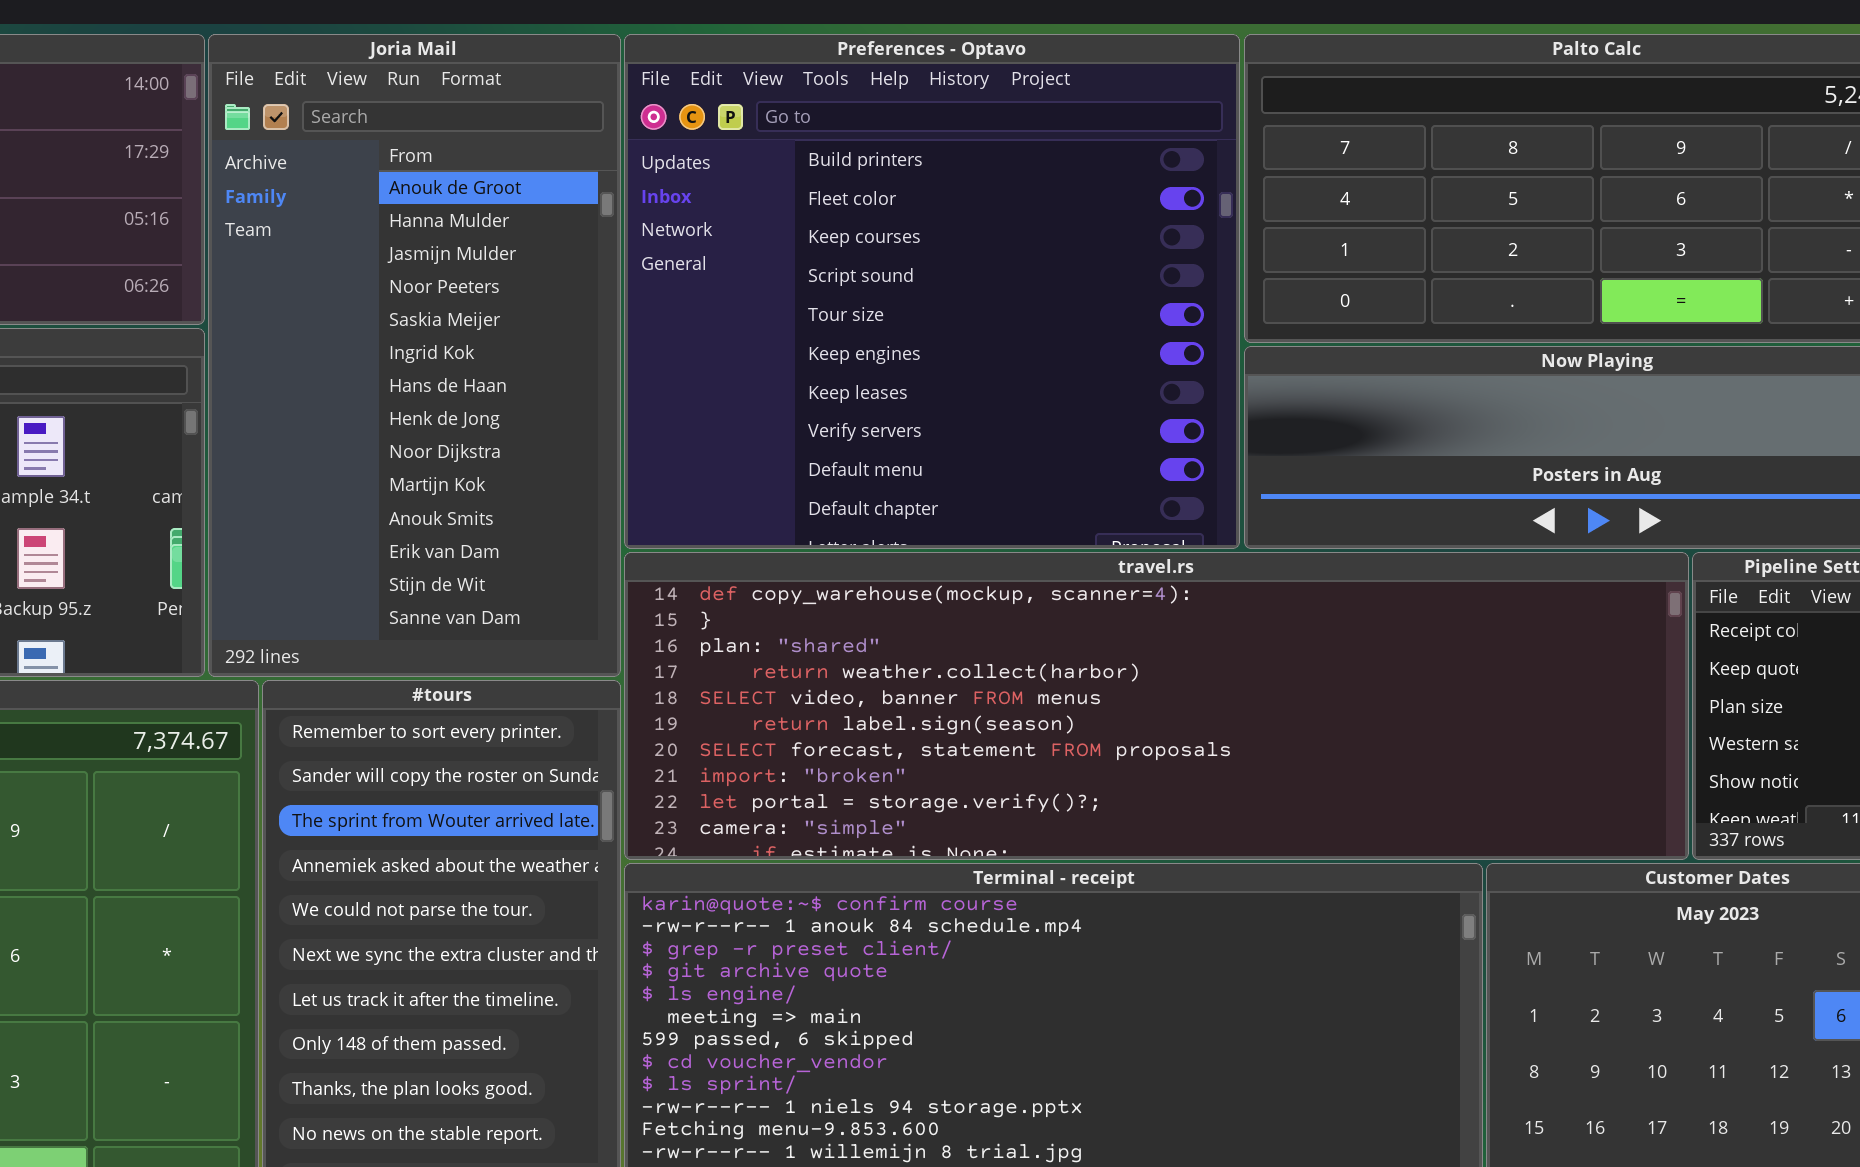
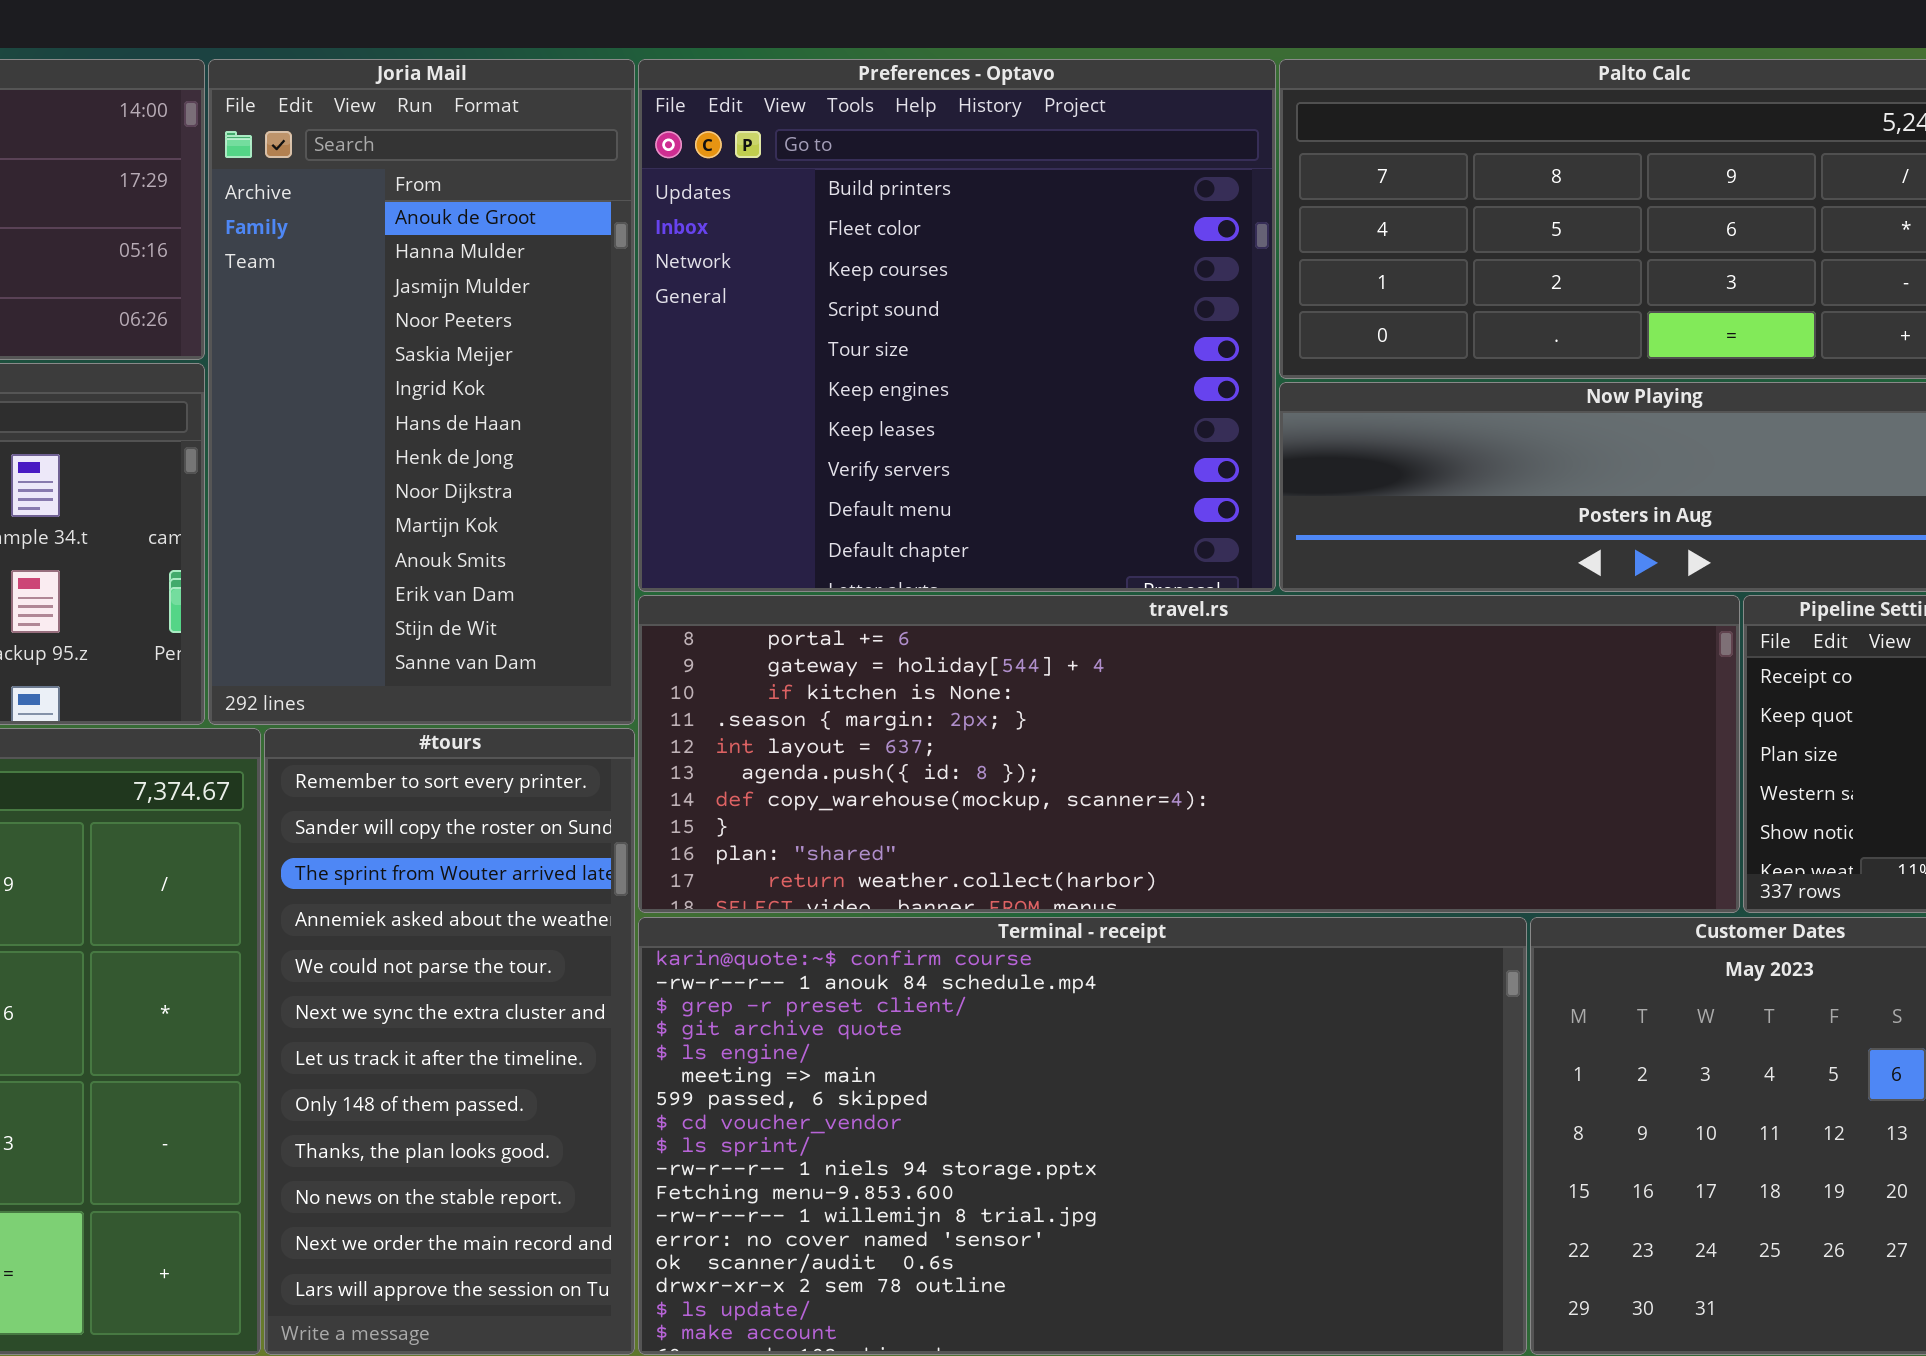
travel.rs: [624,552,1689,860] -> [638,595,1740,913], scrolled up 6 rows

